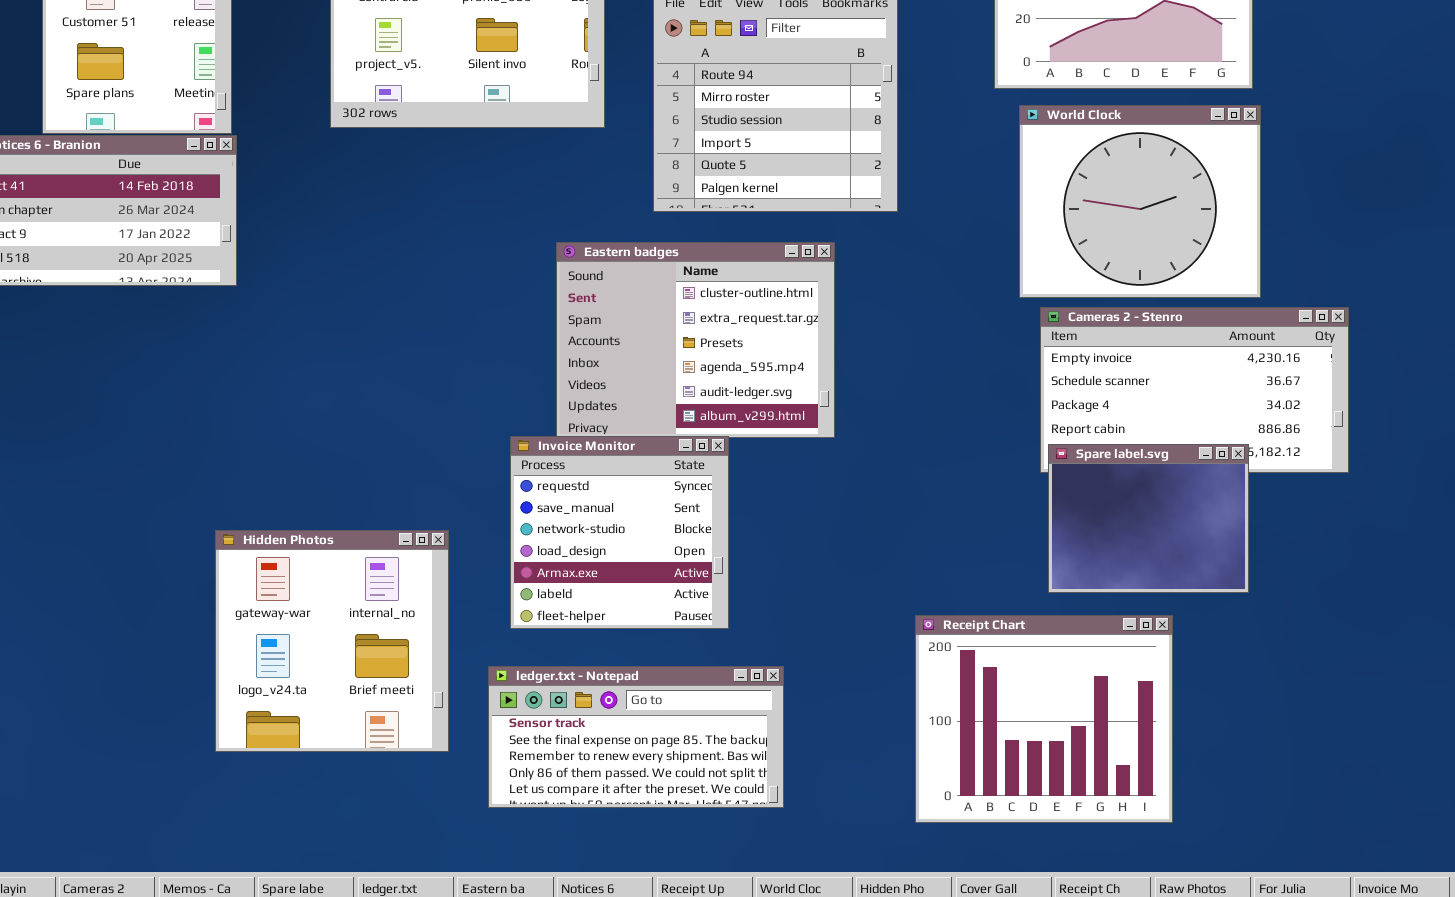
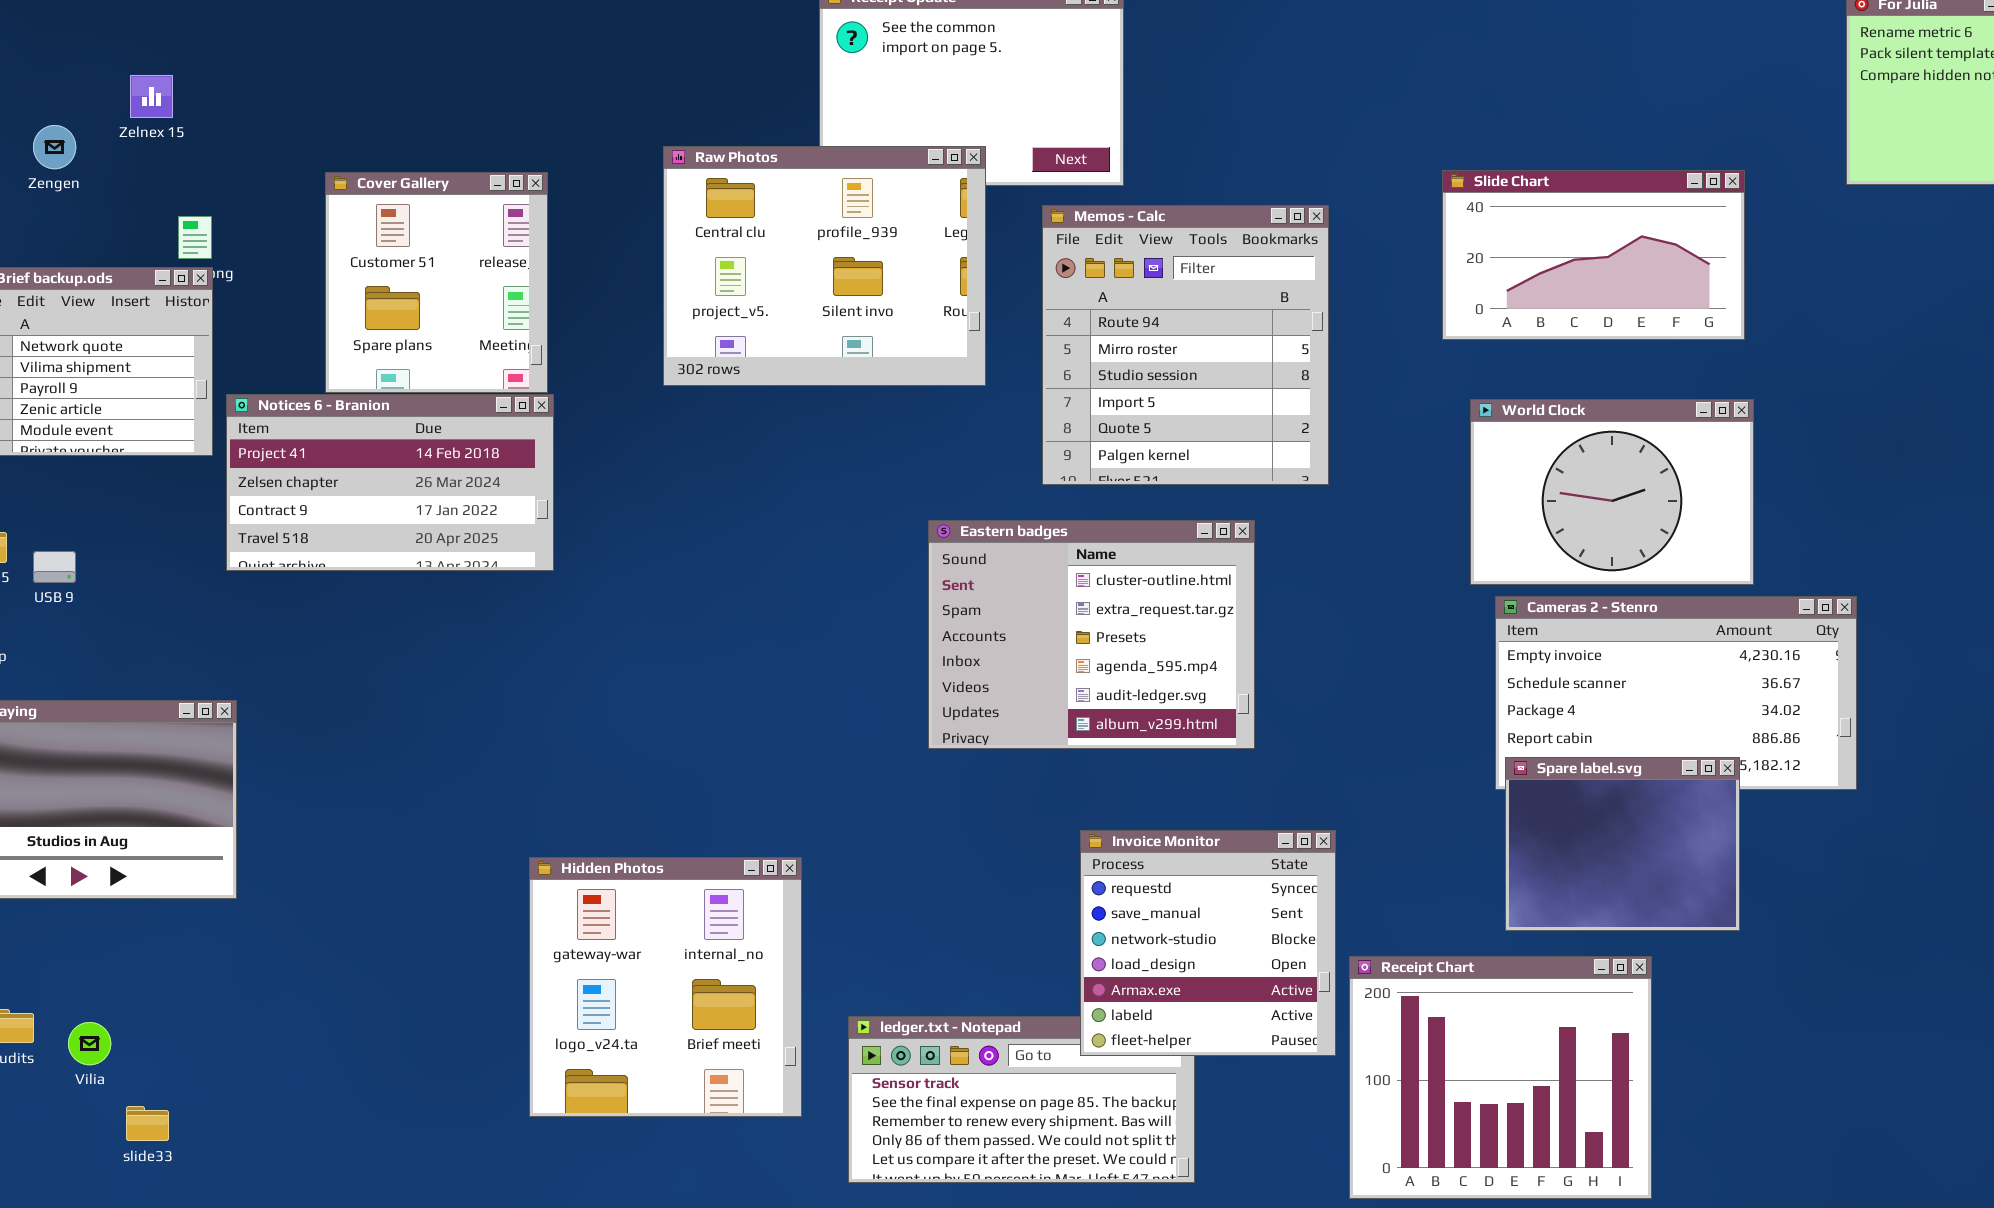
World Clock: [1019,105,1261,298] -> [1470,399,1754,585], resized
Invoice Monitor: [510,436,729,629] -> [1080,830,1336,1056], moved

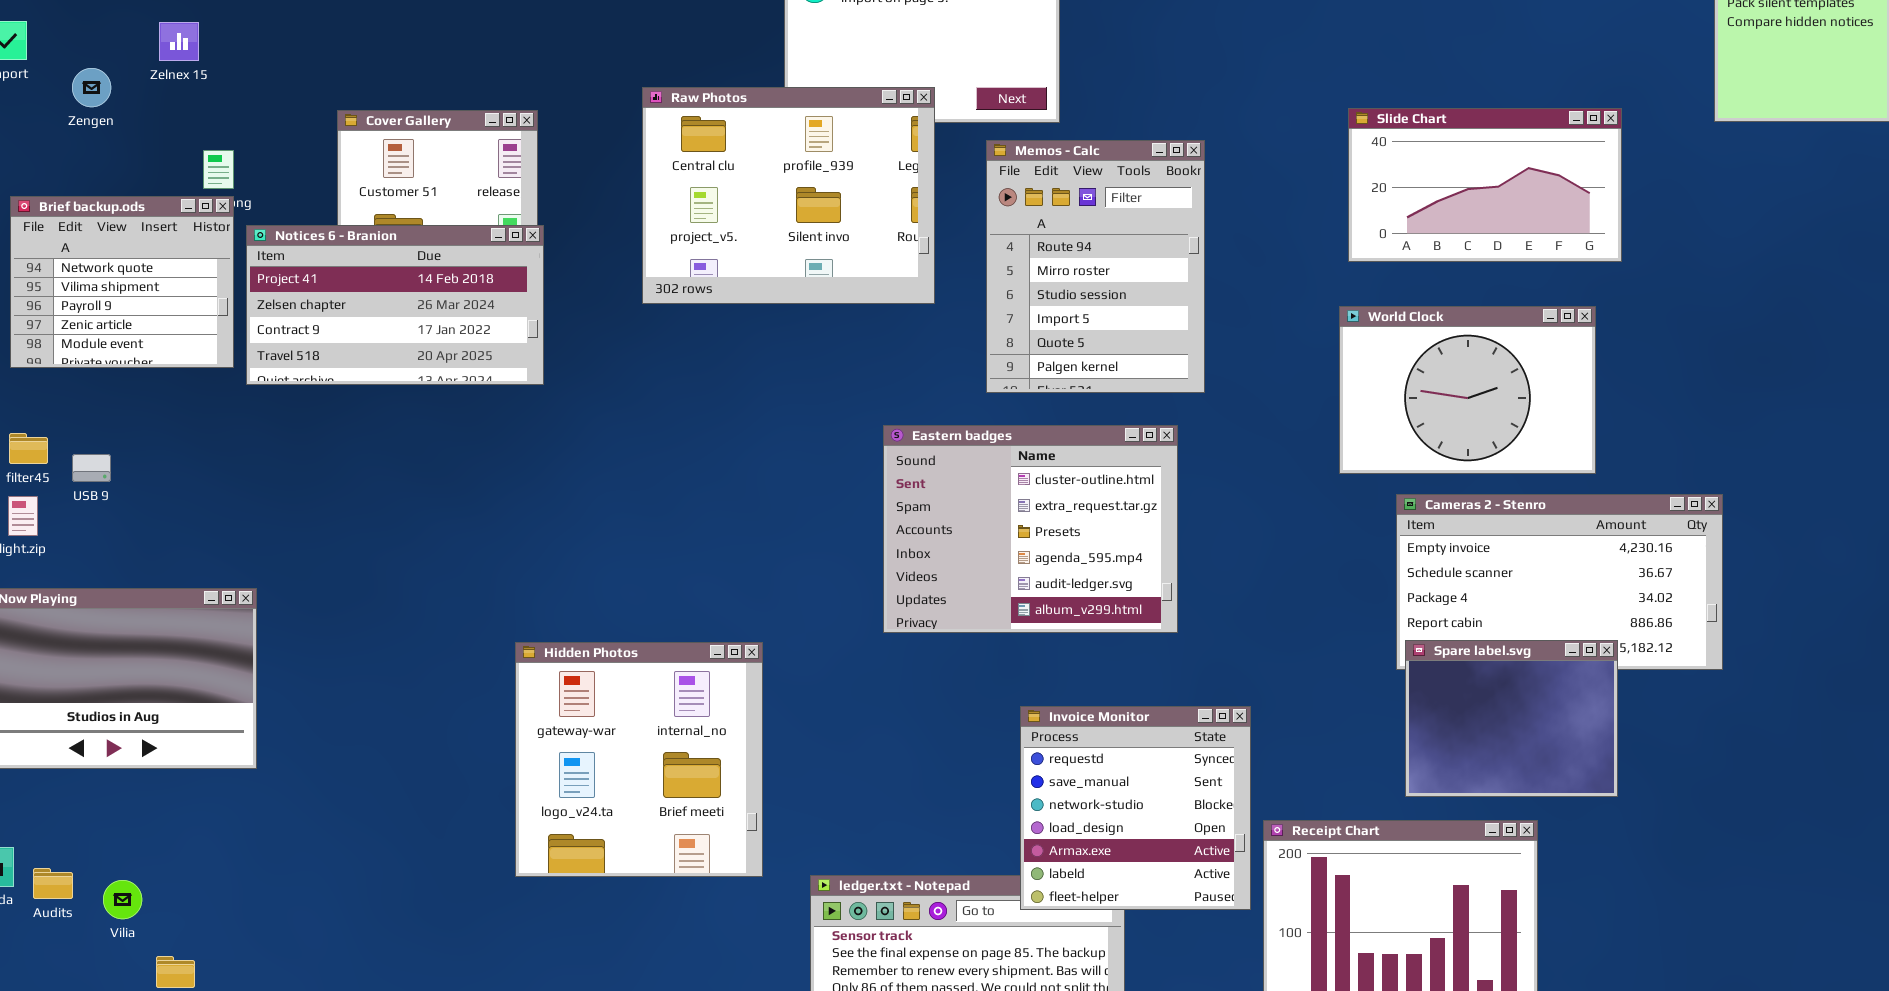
Memos - Calc: [1042,205,1329,485] -> [986,140,1205,393], resized
Notices 6 - Branion: [226,394,554,571] -> [246,225,544,385], moved
World Clock: [1470,399,1754,585] -> [1339,306,1596,474], moved
Hidden Photos: [529,857,802,1117] -> [515,642,763,877], moved

